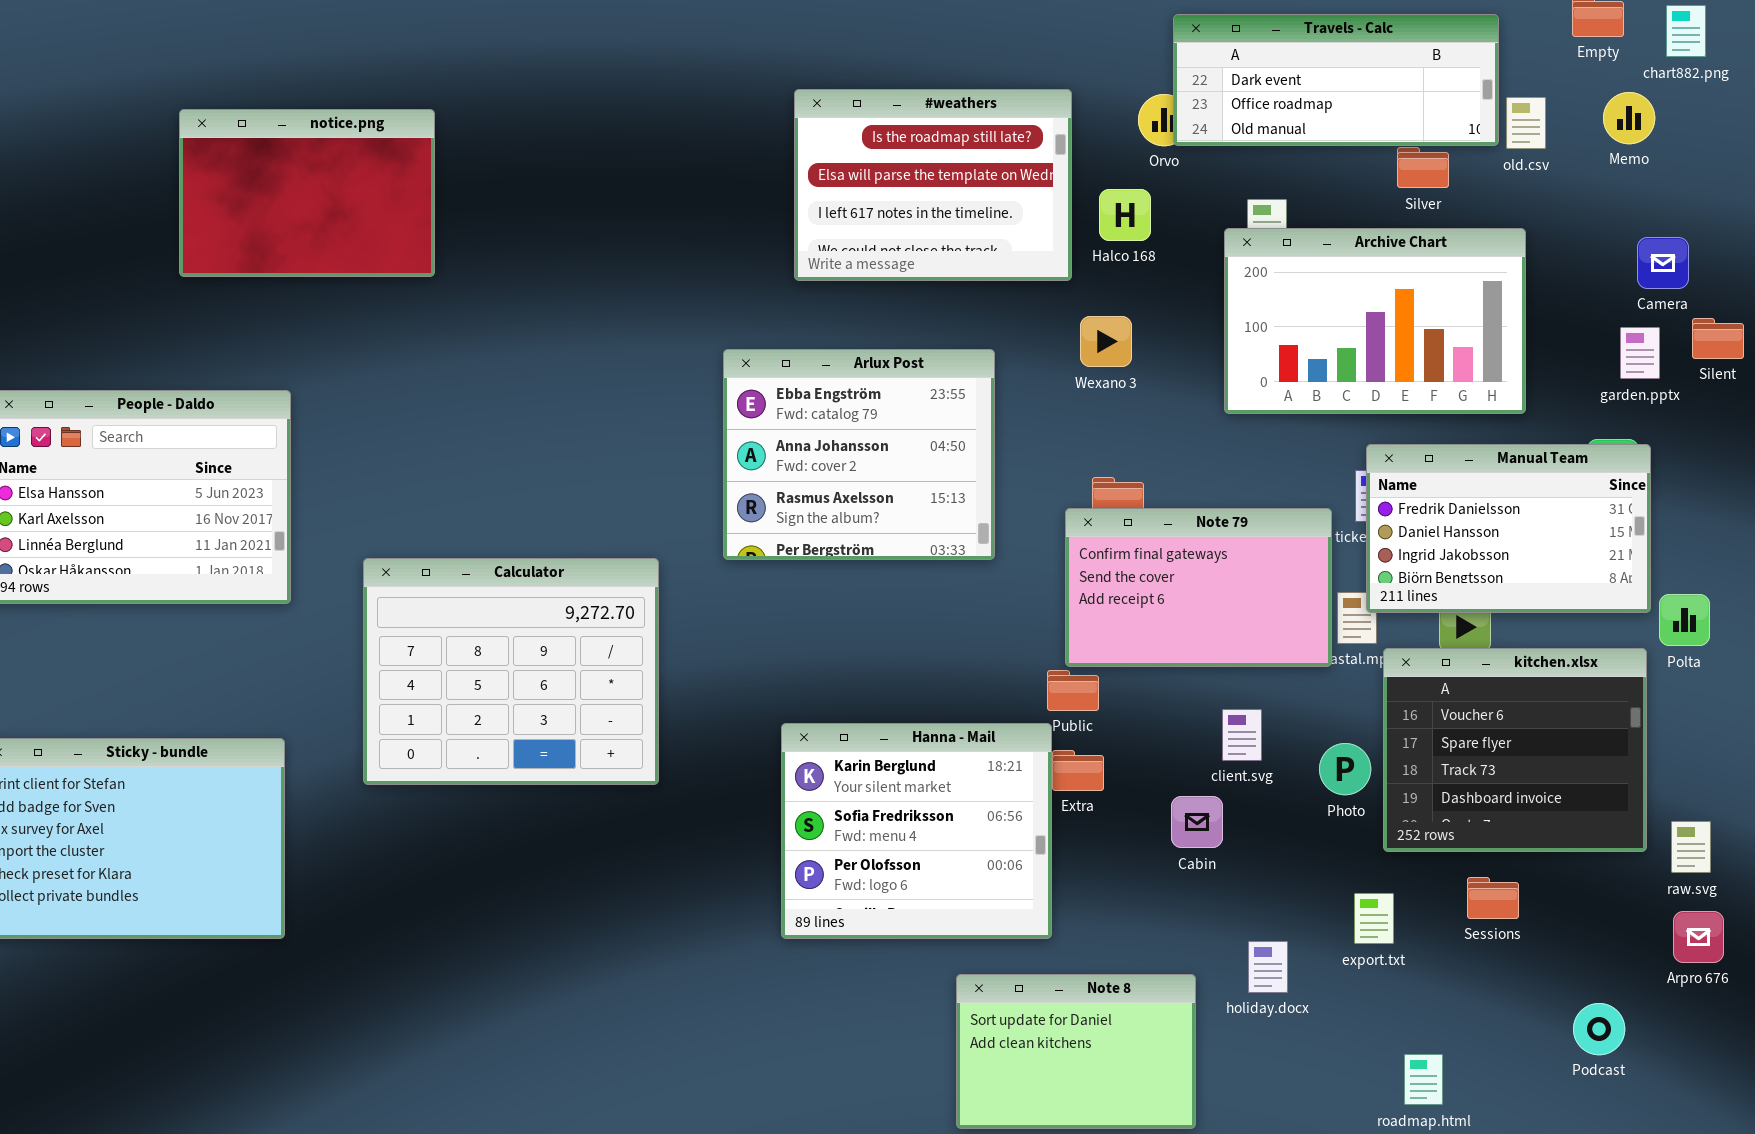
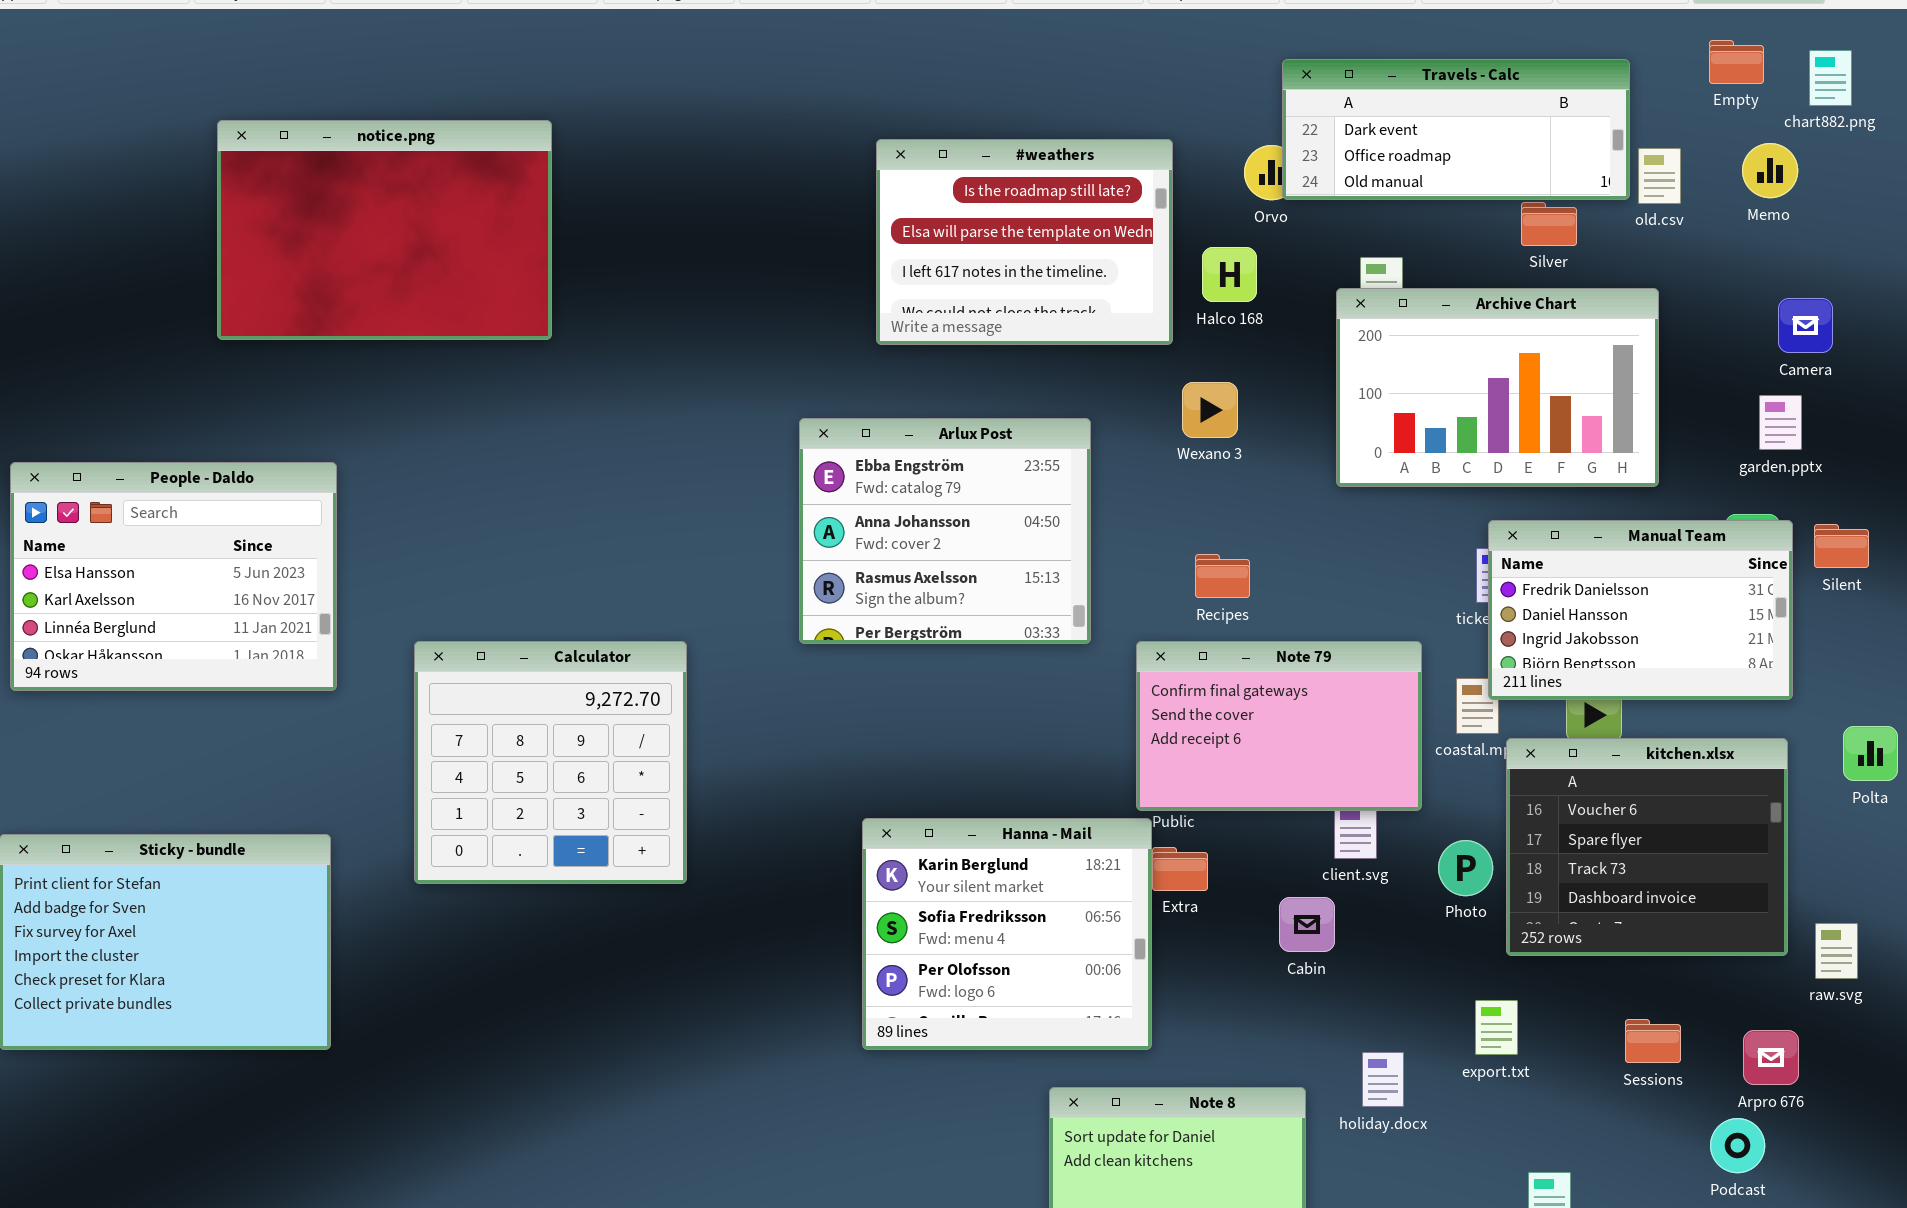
notice.png: [179,109,435,277] -> [217,120,552,340], resized
Silent: [1692,318,1744,359] -> [1814,524,1869,568], moved
Note 79: [1065,508,1332,667] -> [1136,641,1422,811], moved
Calculator: [363,558,659,785] -> [414,641,687,884], resized
Polta: [1659,594,1710,646] -> [1843,726,1898,781], moved
Sessions: [1467,877,1519,919] -> [1625,1019,1681,1063], moved
Arpro 676: [1673,911,1724,963] -> [1743,1030,1799,1085], moved

